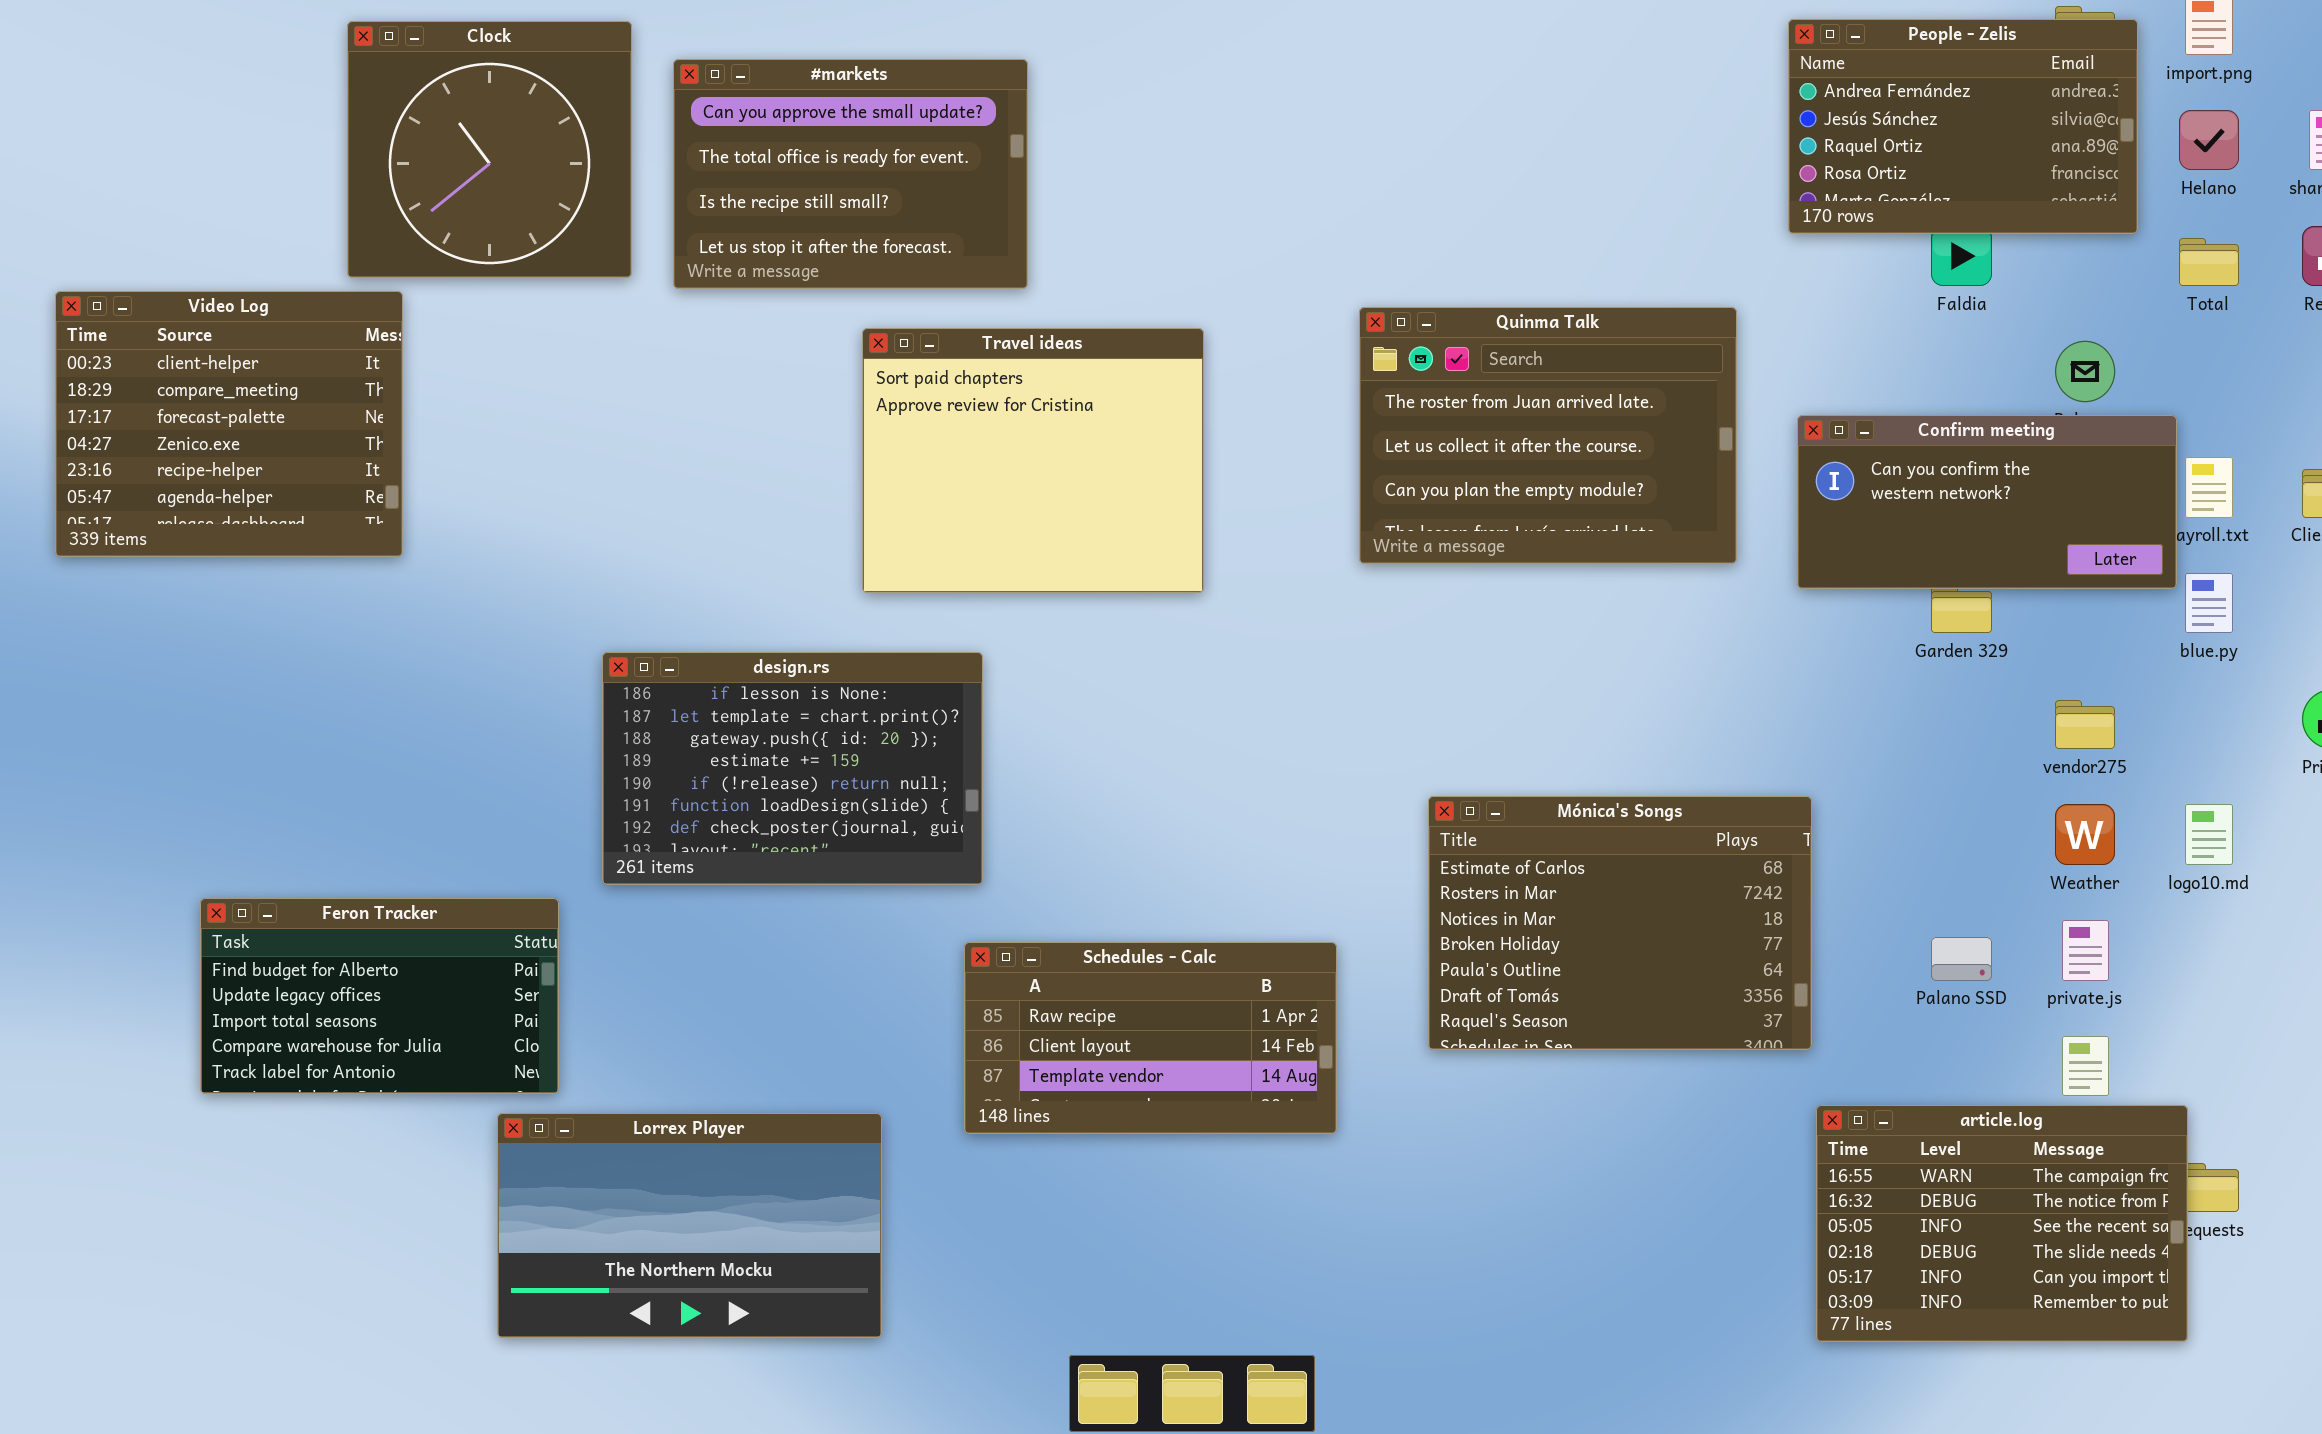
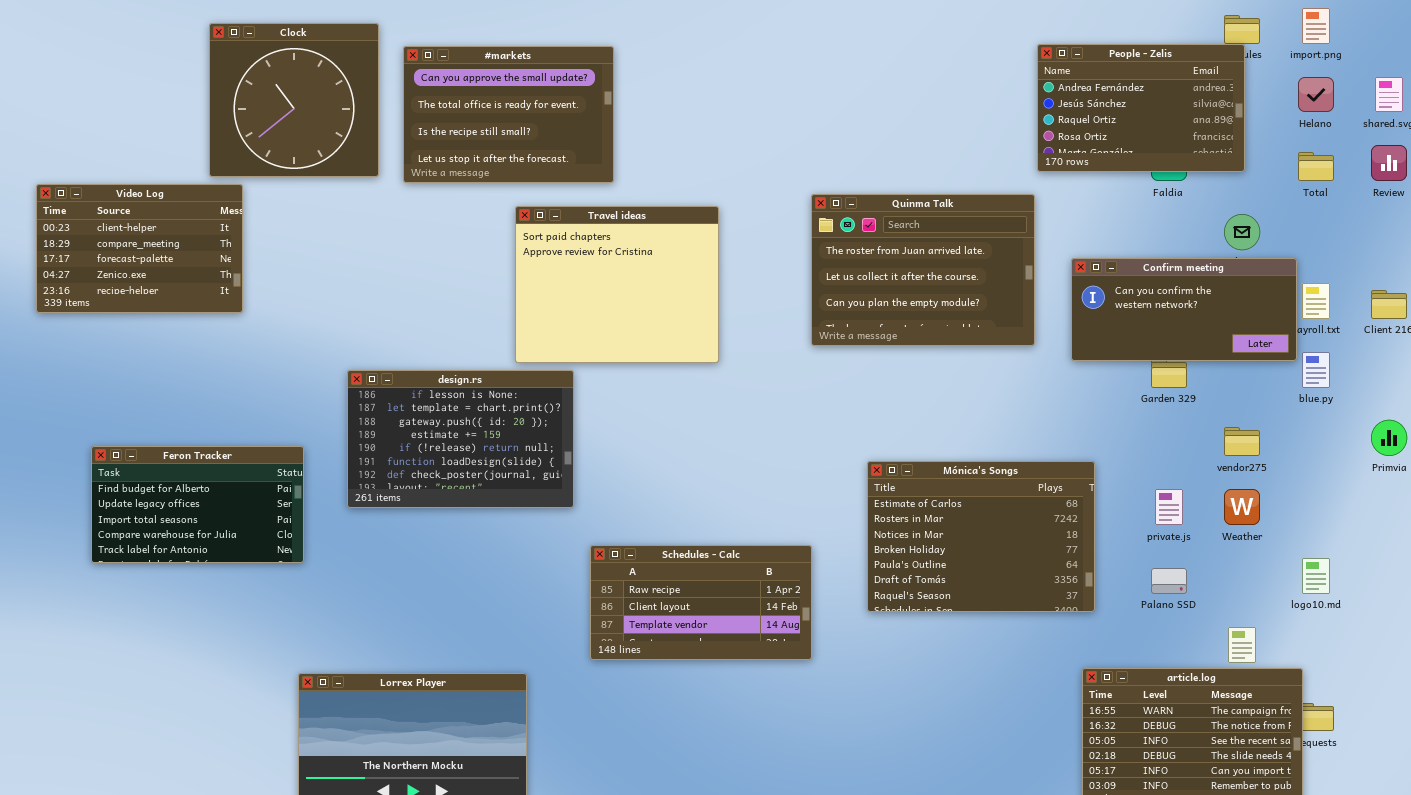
People - Zelis: [1788,19,2138,234] -> [1037,44,1245,172], moved
Video Log: [55,291,403,557] -> [36,184,243,313], resized
design.rs: [602,652,983,885] -> [347,370,574,508], moved
Mónica's Songs: [1428,796,1812,1050] -> [867,461,1095,612], moved
logo10.md: [2185,804,2233,865] -> [1302,558,1330,594], moved
Feron Tracker: [200,898,559,1094] -> [91,446,304,563], moved
private.js: [2062,920,2109,981] -> [1155,489,1183,525], moved
Schedules - Calc: [964,942,1337,1134] -> [590,545,812,660], moved

